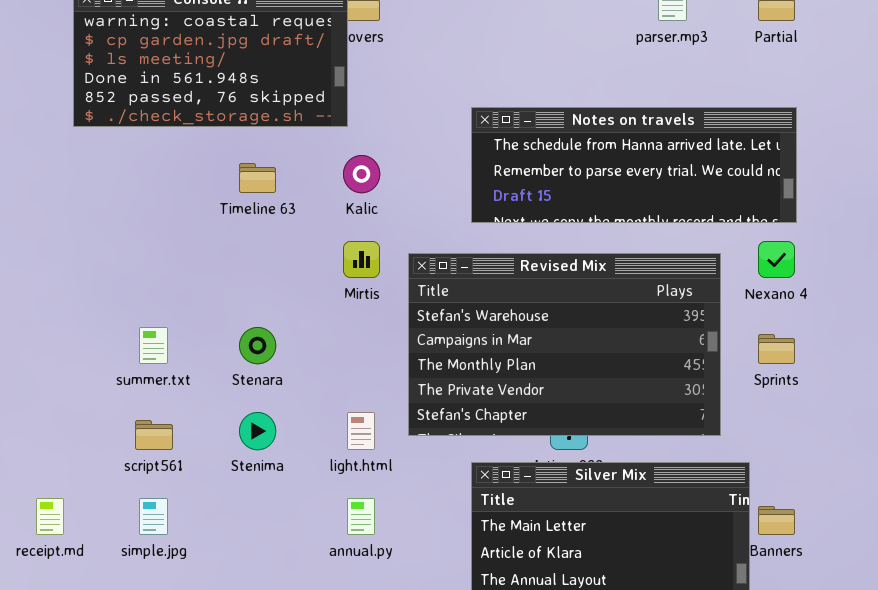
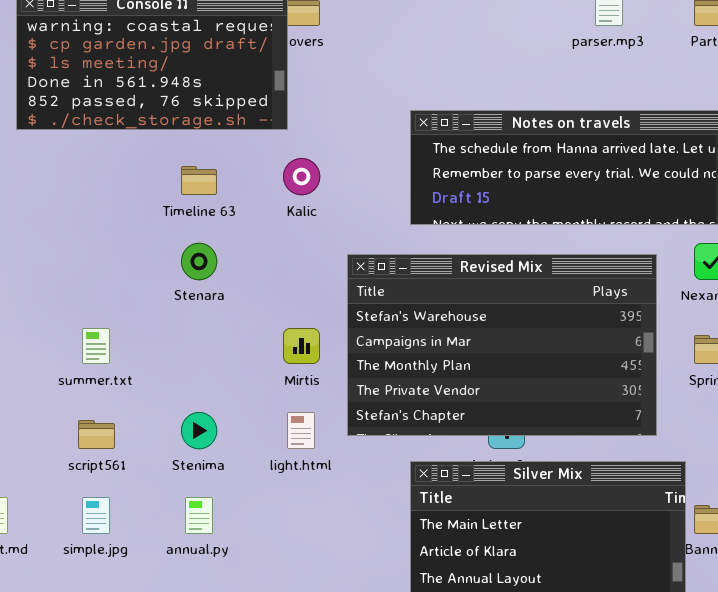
Mirtis: [343,241,380,278] -> [283,328,320,364], moved
Stenara: [239,327,276,364] -> [181,243,217,280], moved
annual.py: [347,498,375,535] -> [185,497,213,534], moved

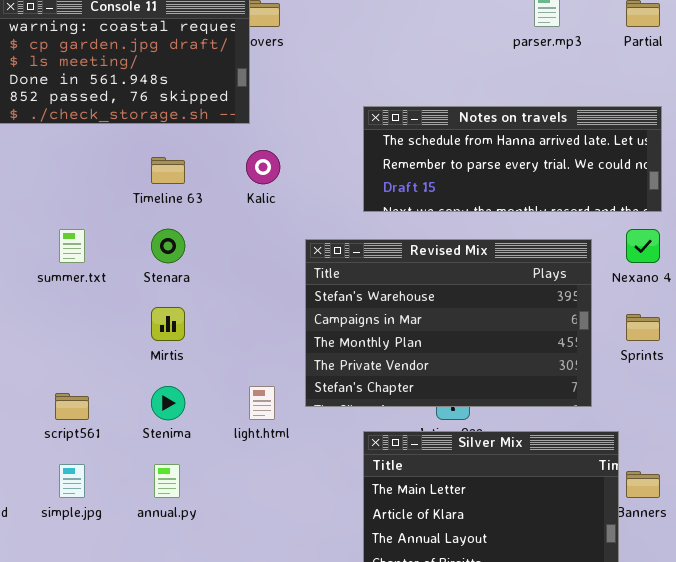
summer.txt: [82,328,110,364] -> [59,229,85,263], moved
Mirtis: [283,328,320,364] -> [151,307,185,341], moved

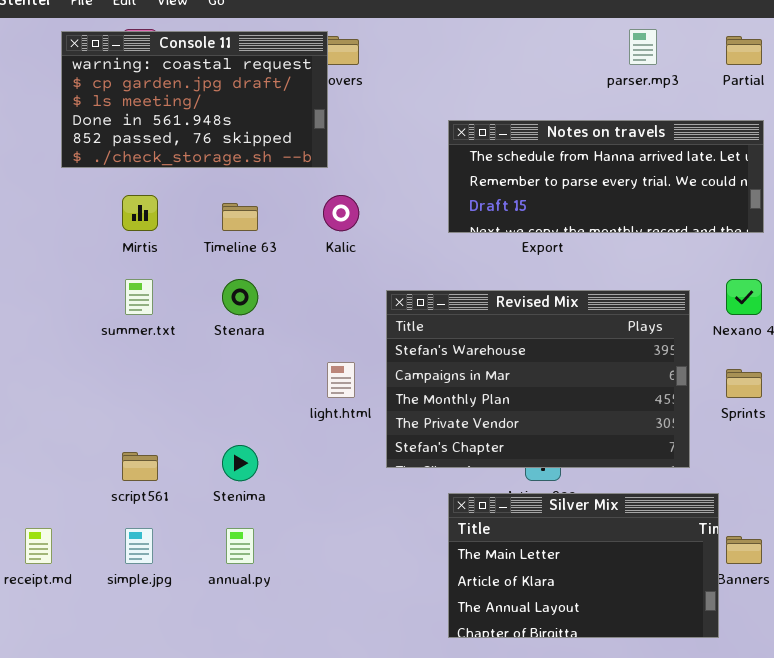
Notes on travels: [363,106,662,212] -> [448,120,764,233], moved
Mirtis: [151,307,185,341] -> [122,195,158,231], moved
light.html: [249,386,275,420] -> [327,362,355,398], moved

